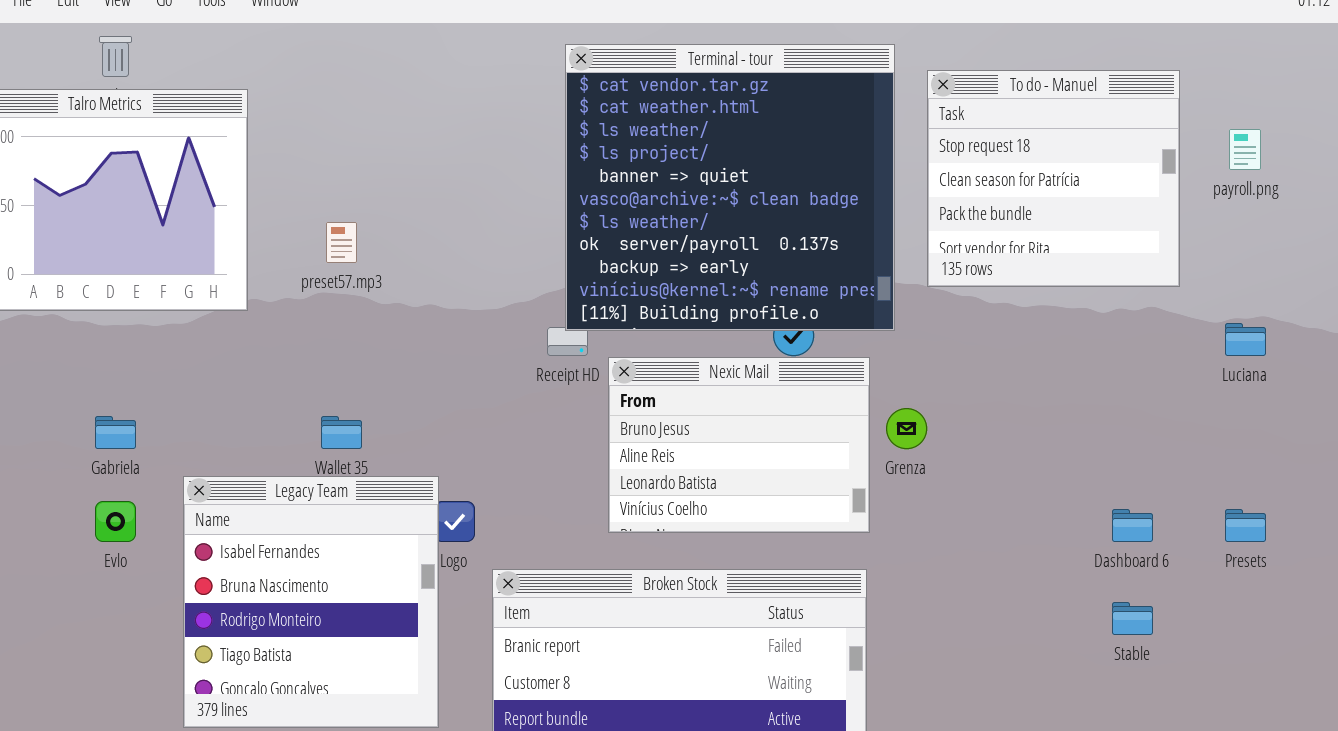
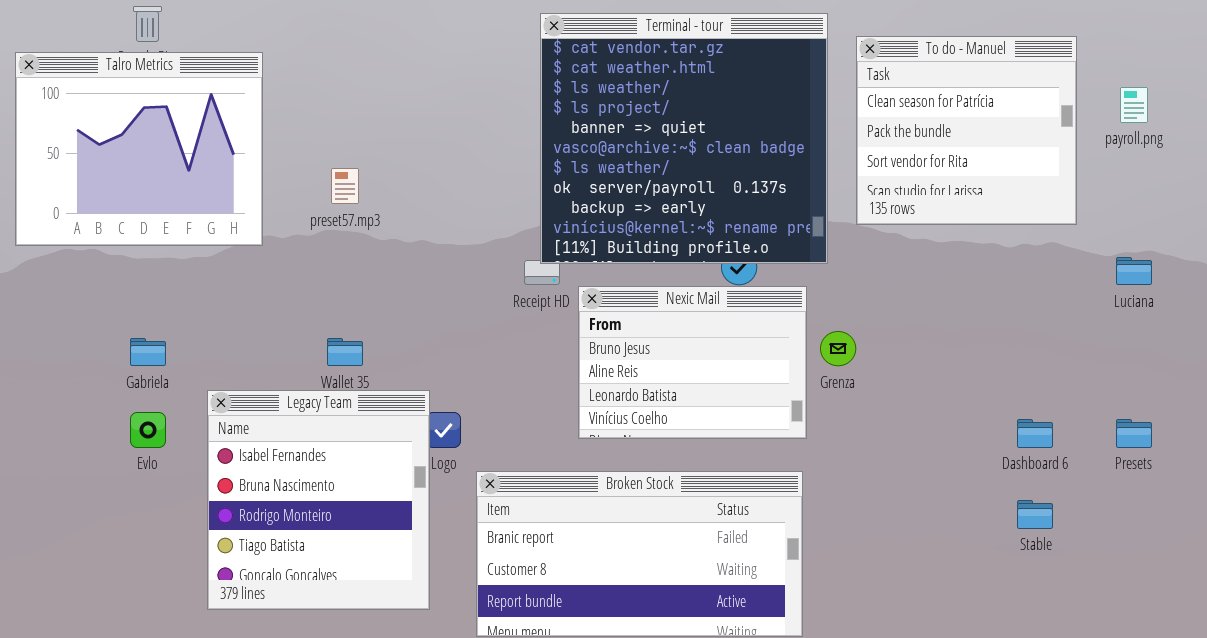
To do - Manuel: [927,70,1180,287] -> [856,36,1077,225], scrolled down 1 row

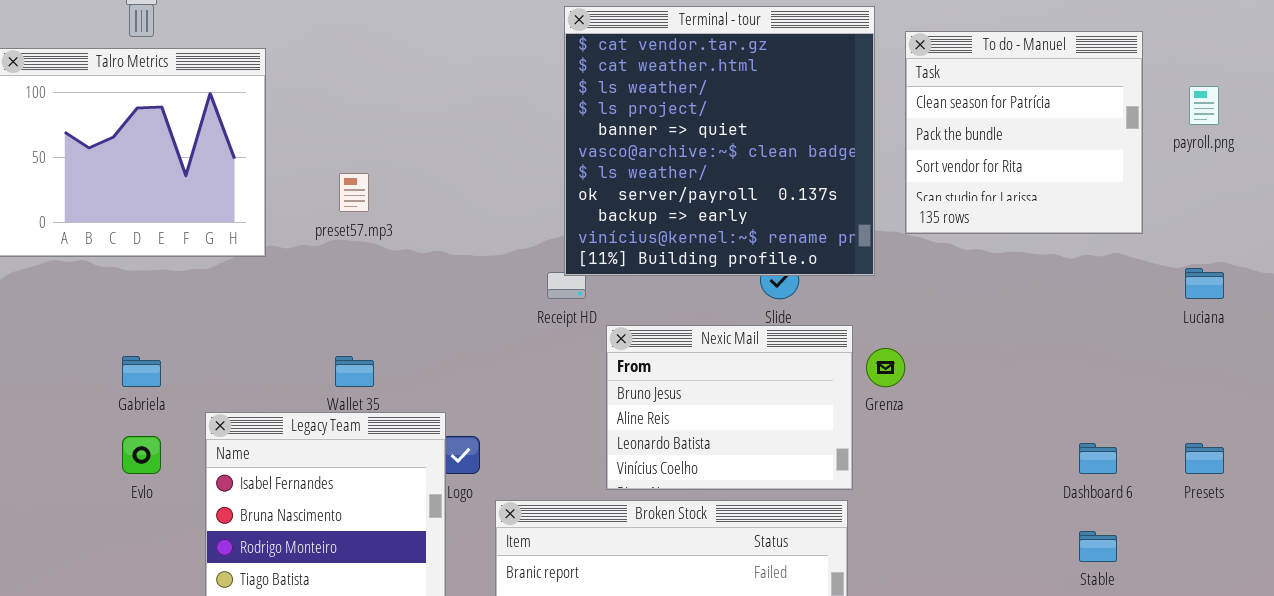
Nexic Mail: [578,286,807,439] -> [606,325,853,490], moved

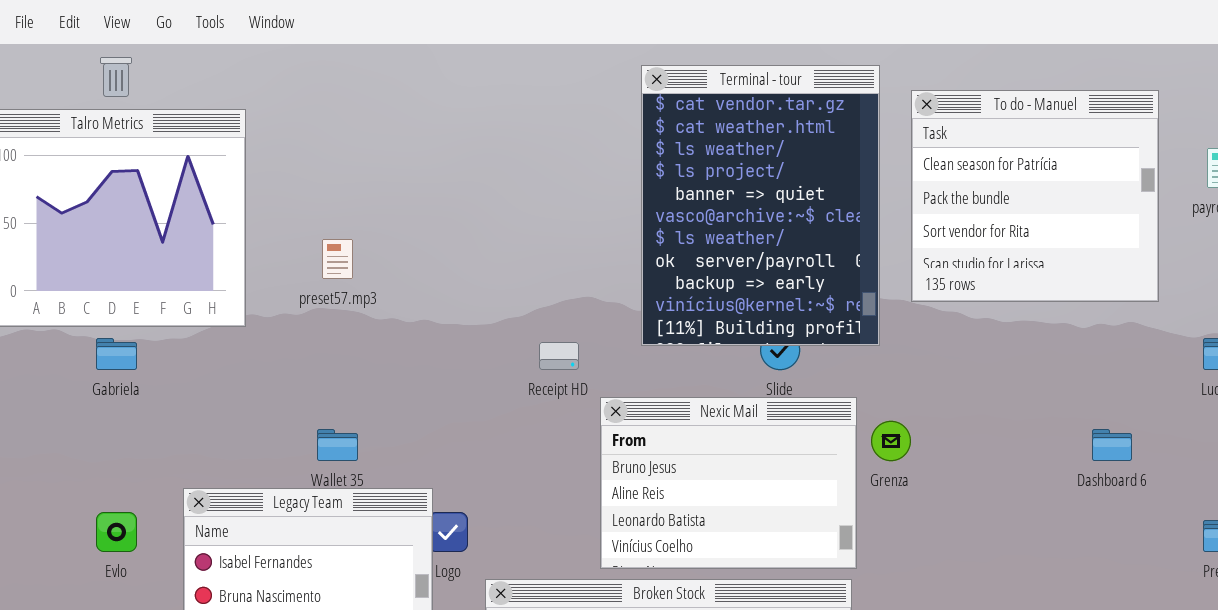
Terminal - tour: [564,6,875,276] -> [641,65,880,346], resized
Gabriela: [122,356,161,387] -> [96,338,137,370], moved
Dashboard 6: [1079,443,1117,474] -> [1092,429,1132,461], moved

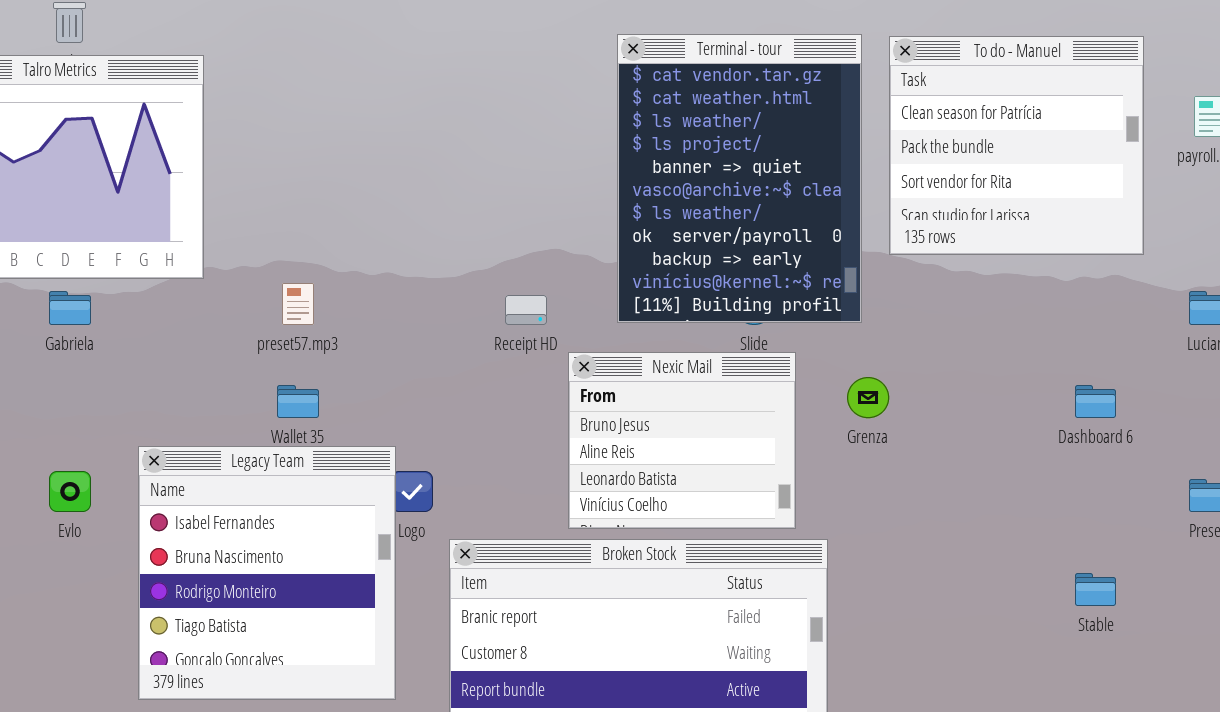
Terminal - tour: [641,65,880,346] -> [617,34,862,323], moved
preset57.mp3: [322,239,353,279] -> [282,283,314,325], moved
Nexic Mail: [600,397,857,569] -> [568,352,796,529], resized

